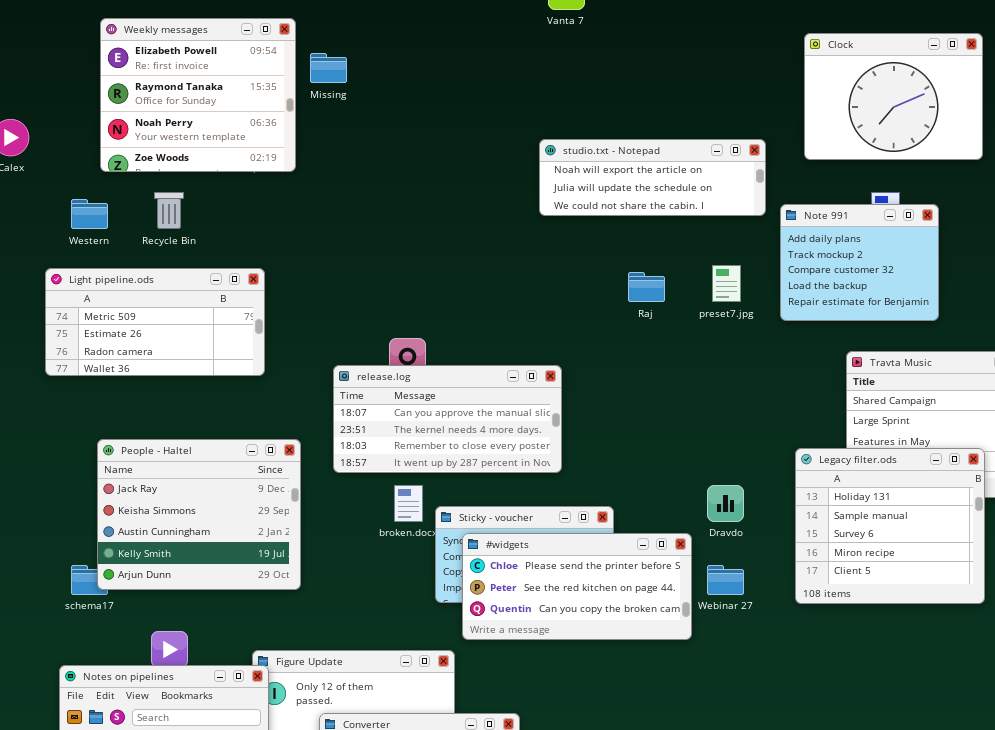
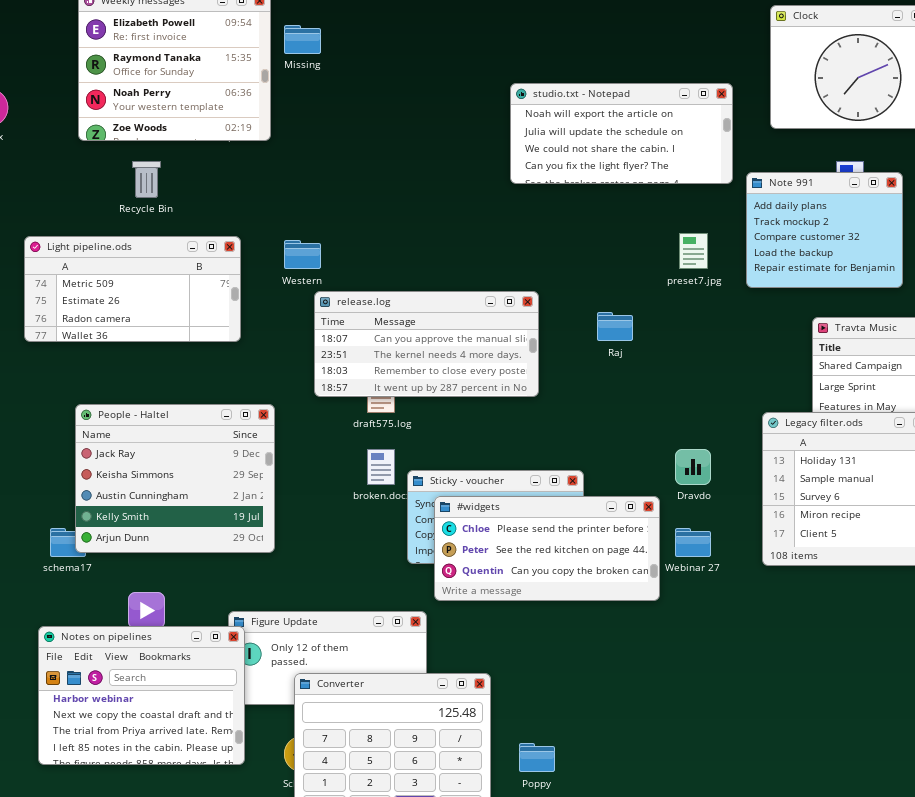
studio.txt - Notepad: [539,139,766,216] -> [510,83,733,184], resized
Western: [71,199,108,229] -> [284,240,321,269], moved
Raj: [628,272,665,302] -> [597,312,633,341], moved
release.log: [333,365,562,473] -> [314,291,539,397], moved

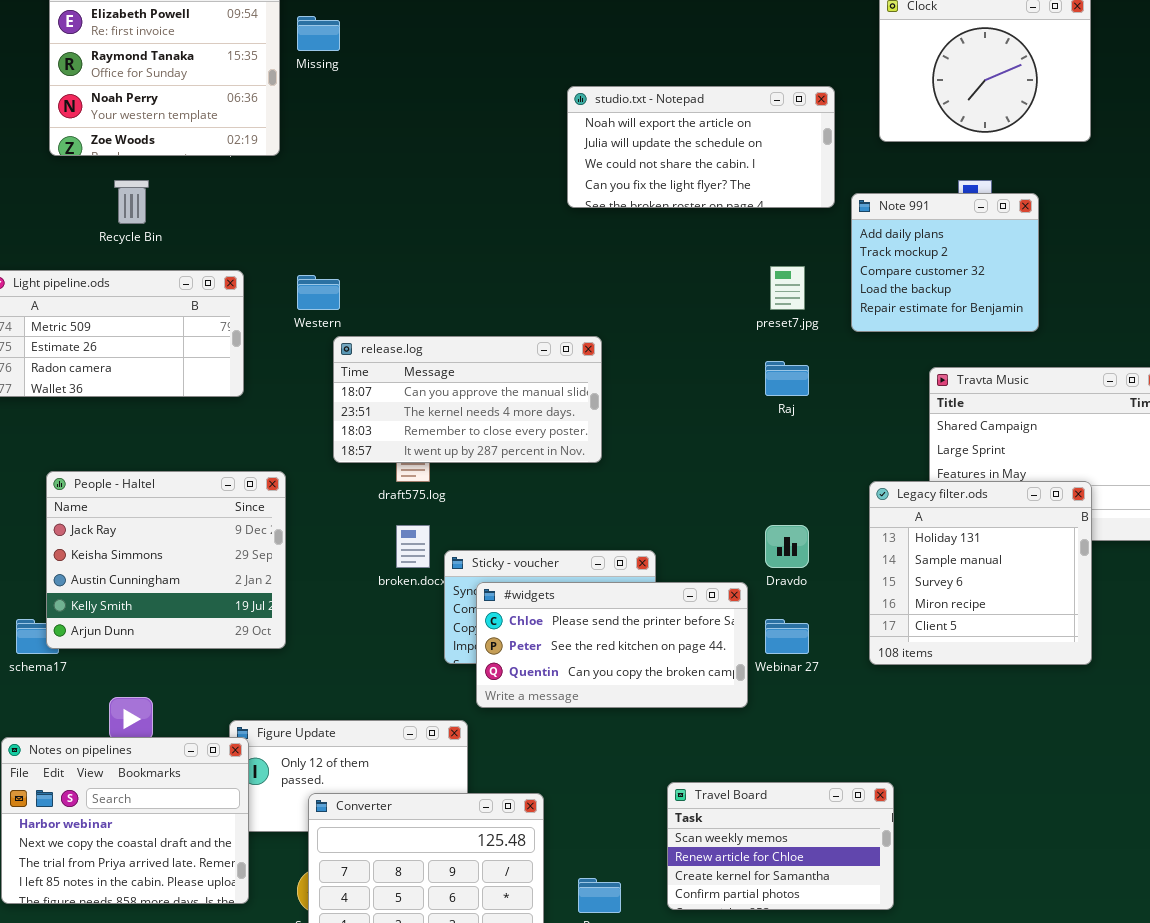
Raj: [597,312,633,341] -> [765,361,809,396], moved
Travel Board: none -> [667,782,894,910], opened

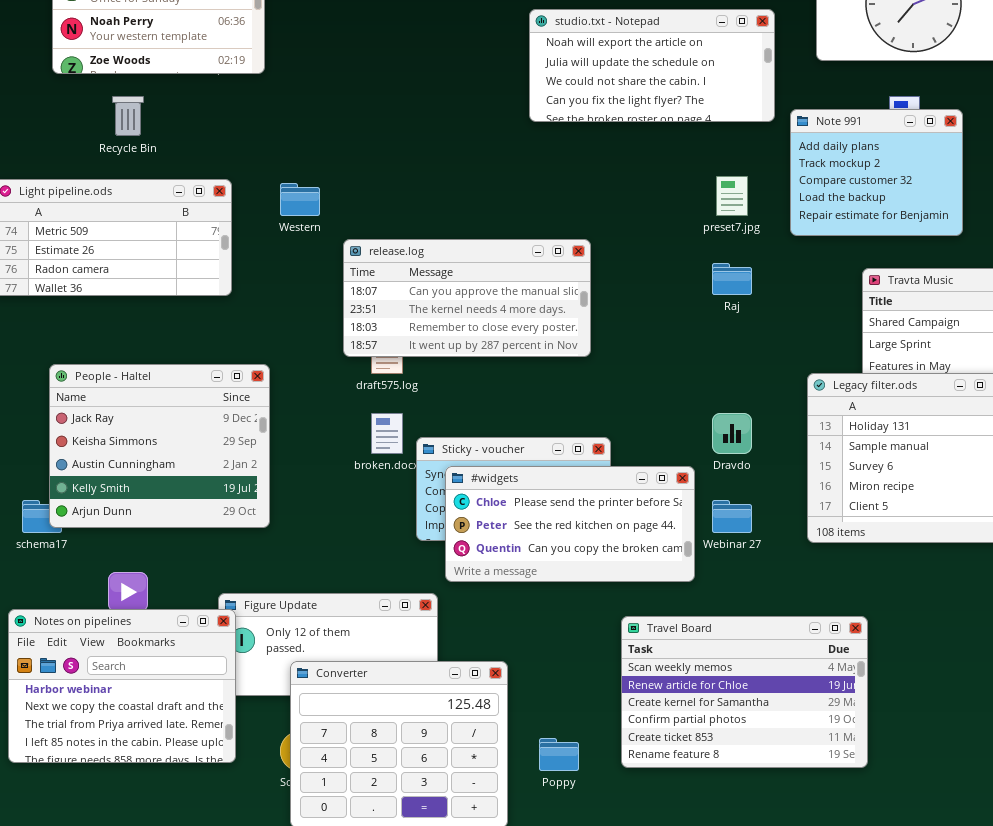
release.log: [333,336,602,463] -> [343,239,591,357], moved
Travel Board: [667,782,894,910] -> [621,616,868,768], resized

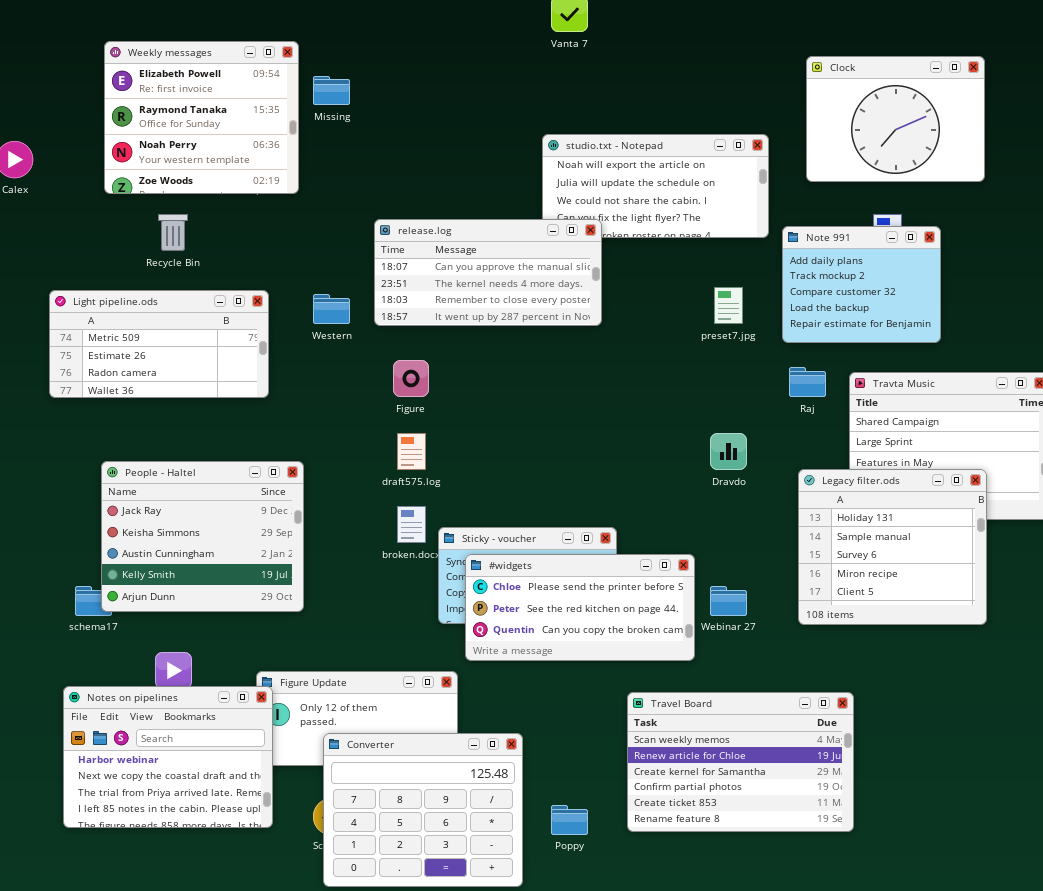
release.log: [343,239,591,357] -> [374,219,602,326], moved
Raj: [712,263,752,295] -> [789,367,826,397], moved
Dravdo: [712,413,752,454] -> [710,433,747,470], moved

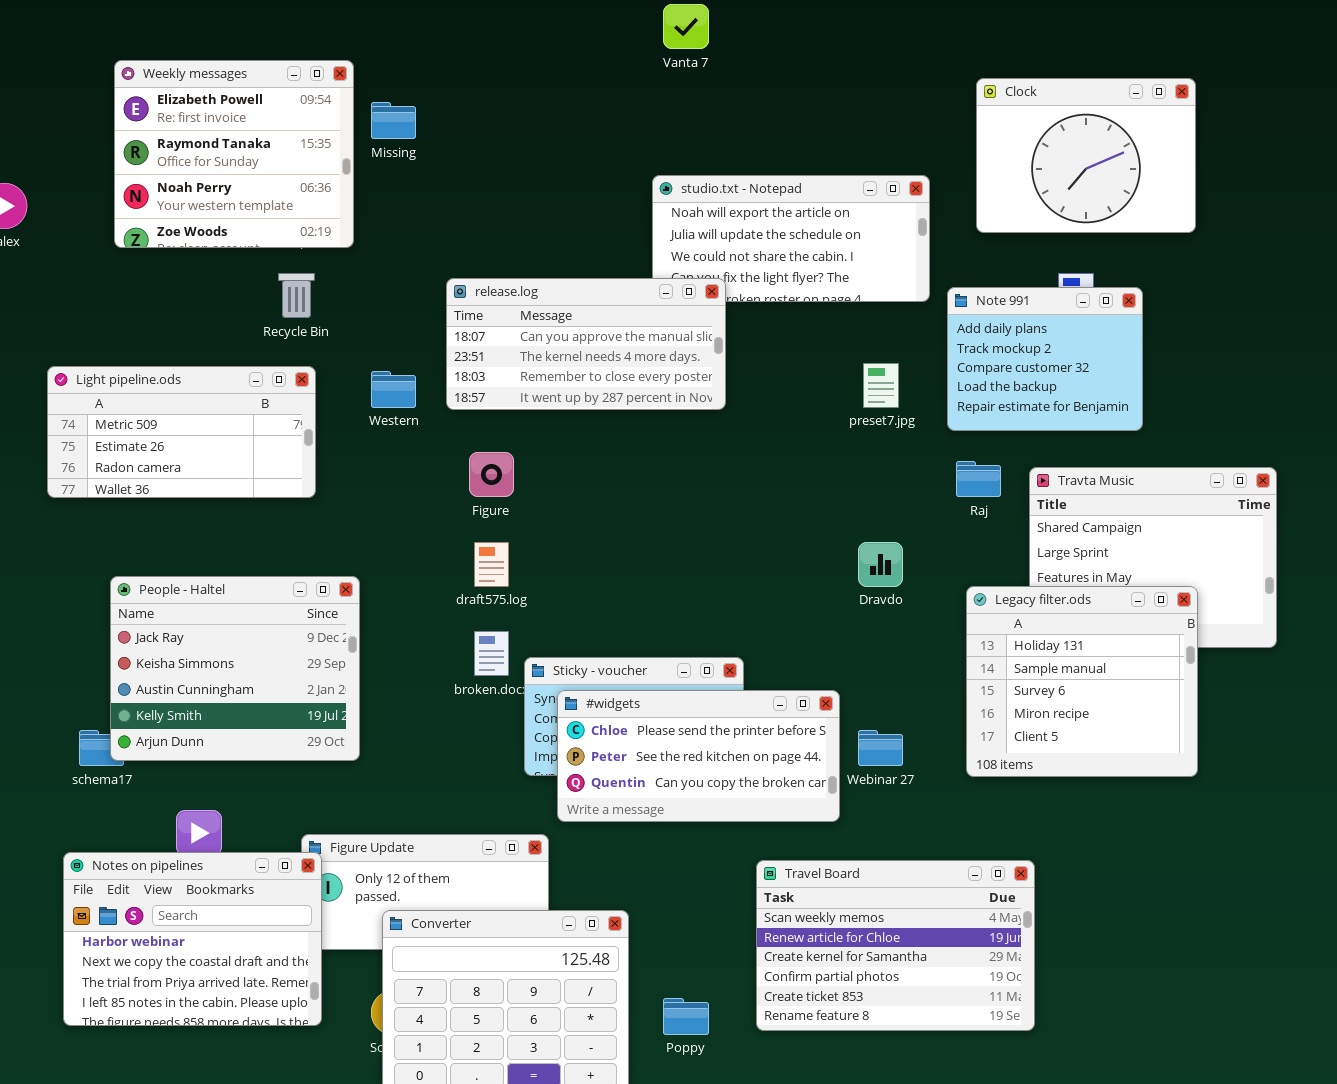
Recycle Bin: [158,214,188,251] -> [278,273,315,318], moved

